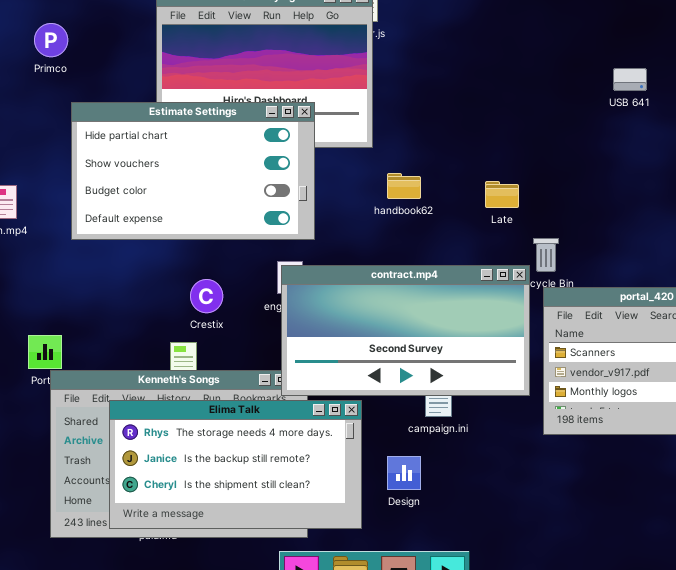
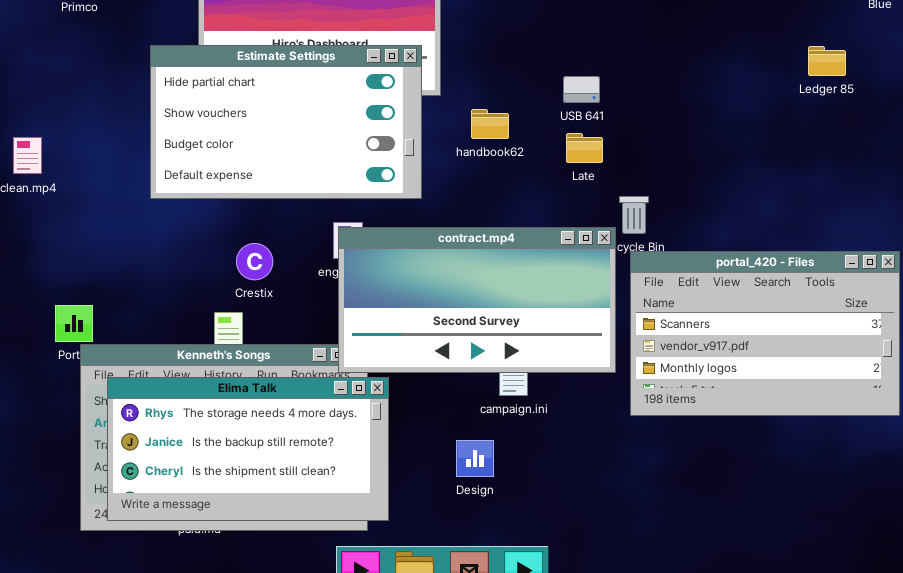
USB 641: [613,68,647,91] -> [563,76,600,103], moved
Estimate Settings: [71,102,315,240] -> [150,45,422,199], moved
handbook62: [387,173,421,199] -> [471,109,509,139], moved
Elima Talk: [109,400,362,529] -> [107,377,389,521], moved

